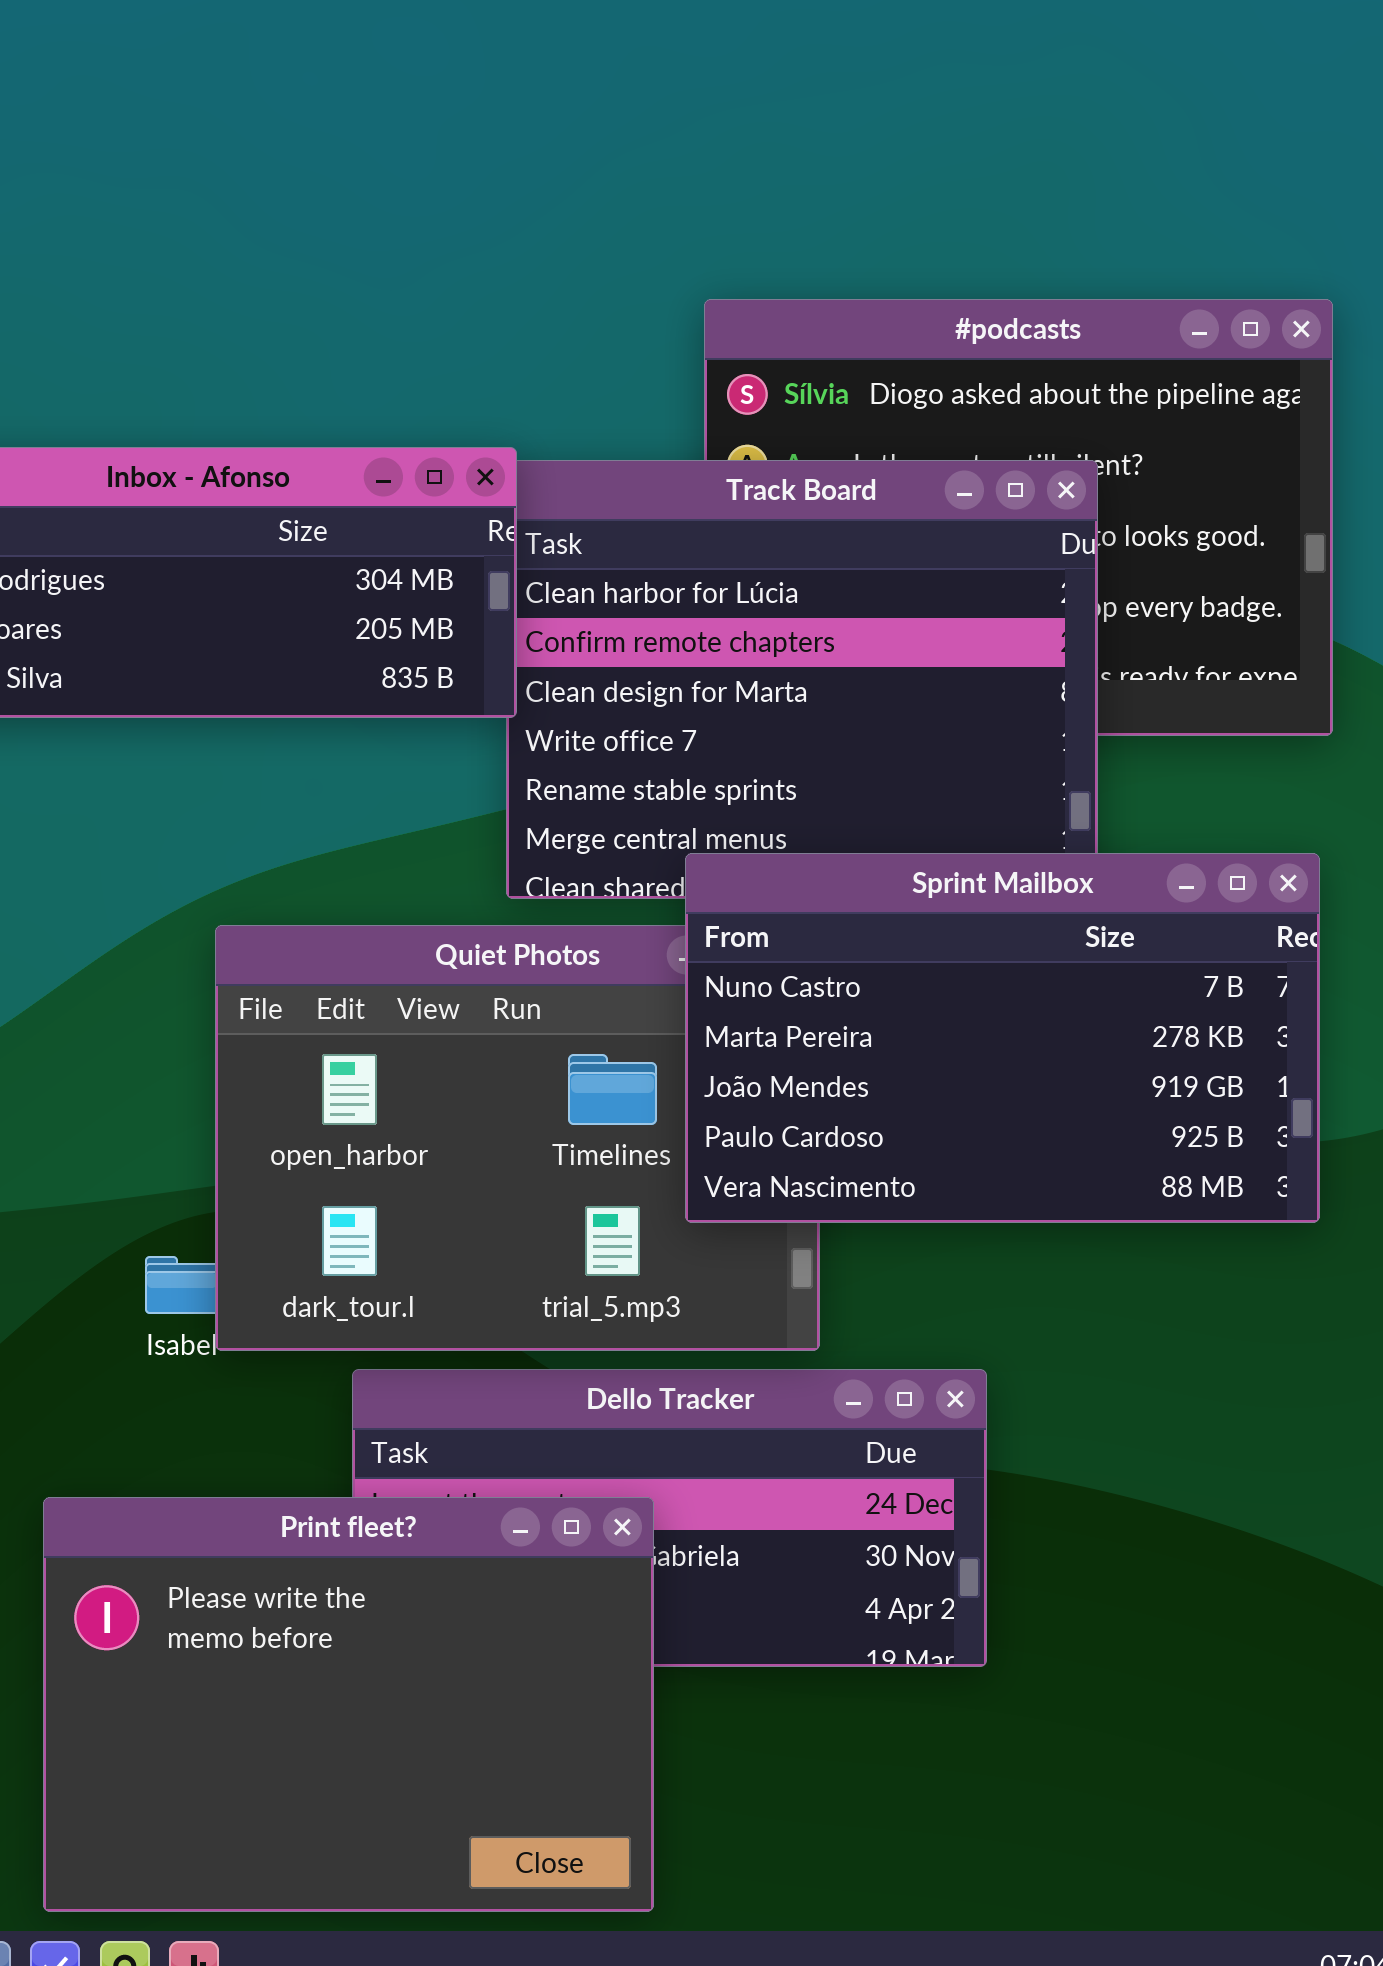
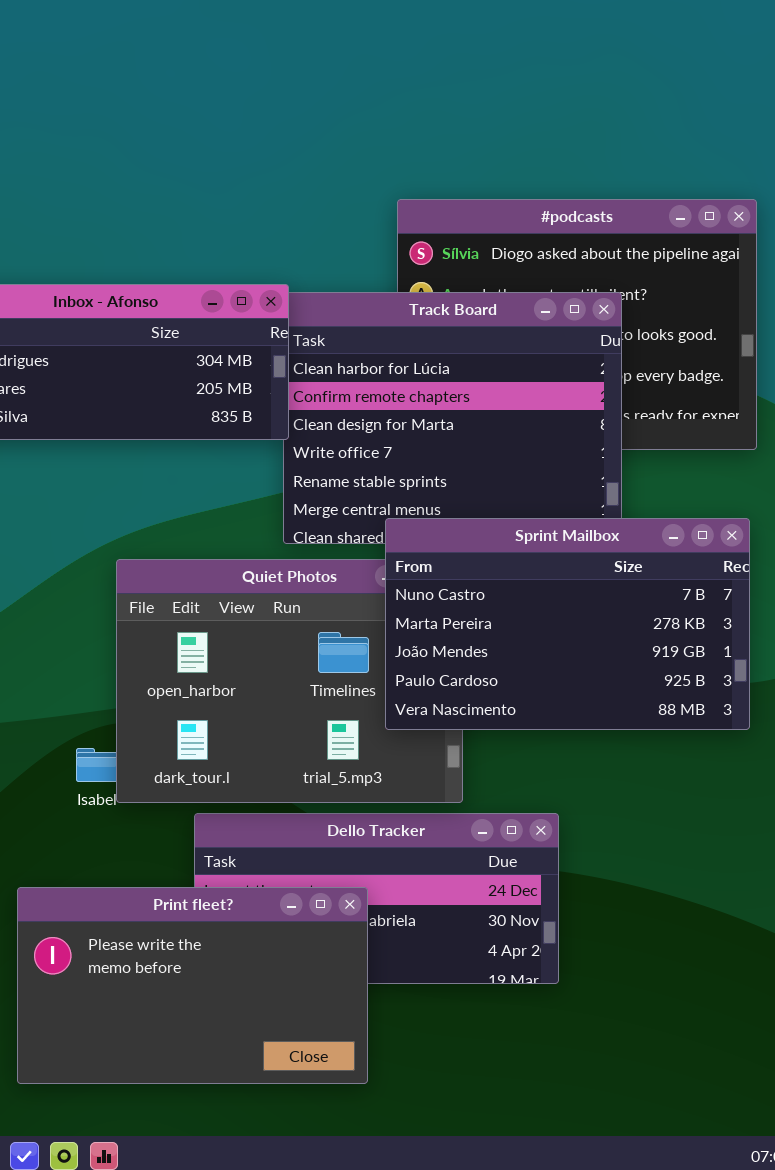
Print fleet?: [43,1497,654,1912] -> [17,887,368,1084], resized

